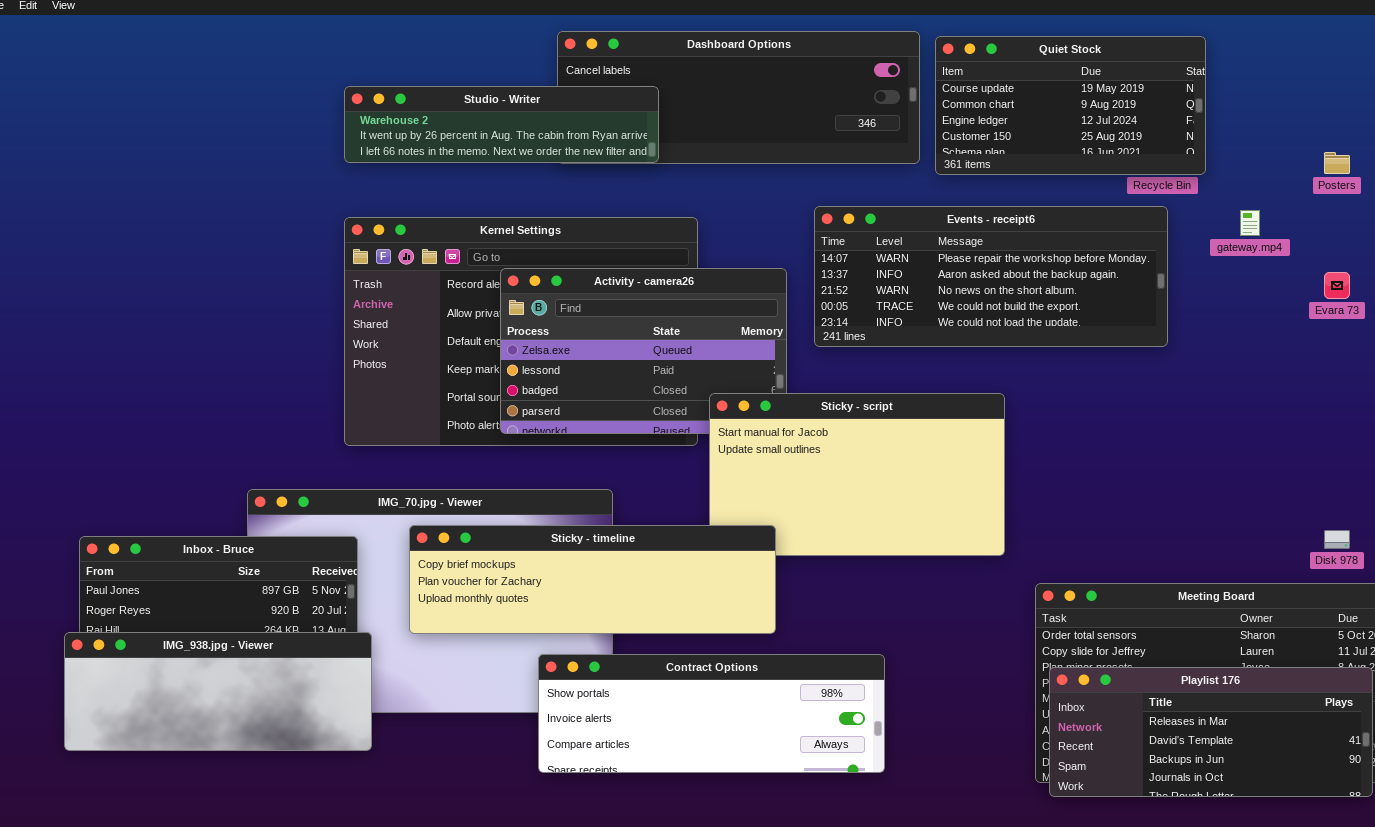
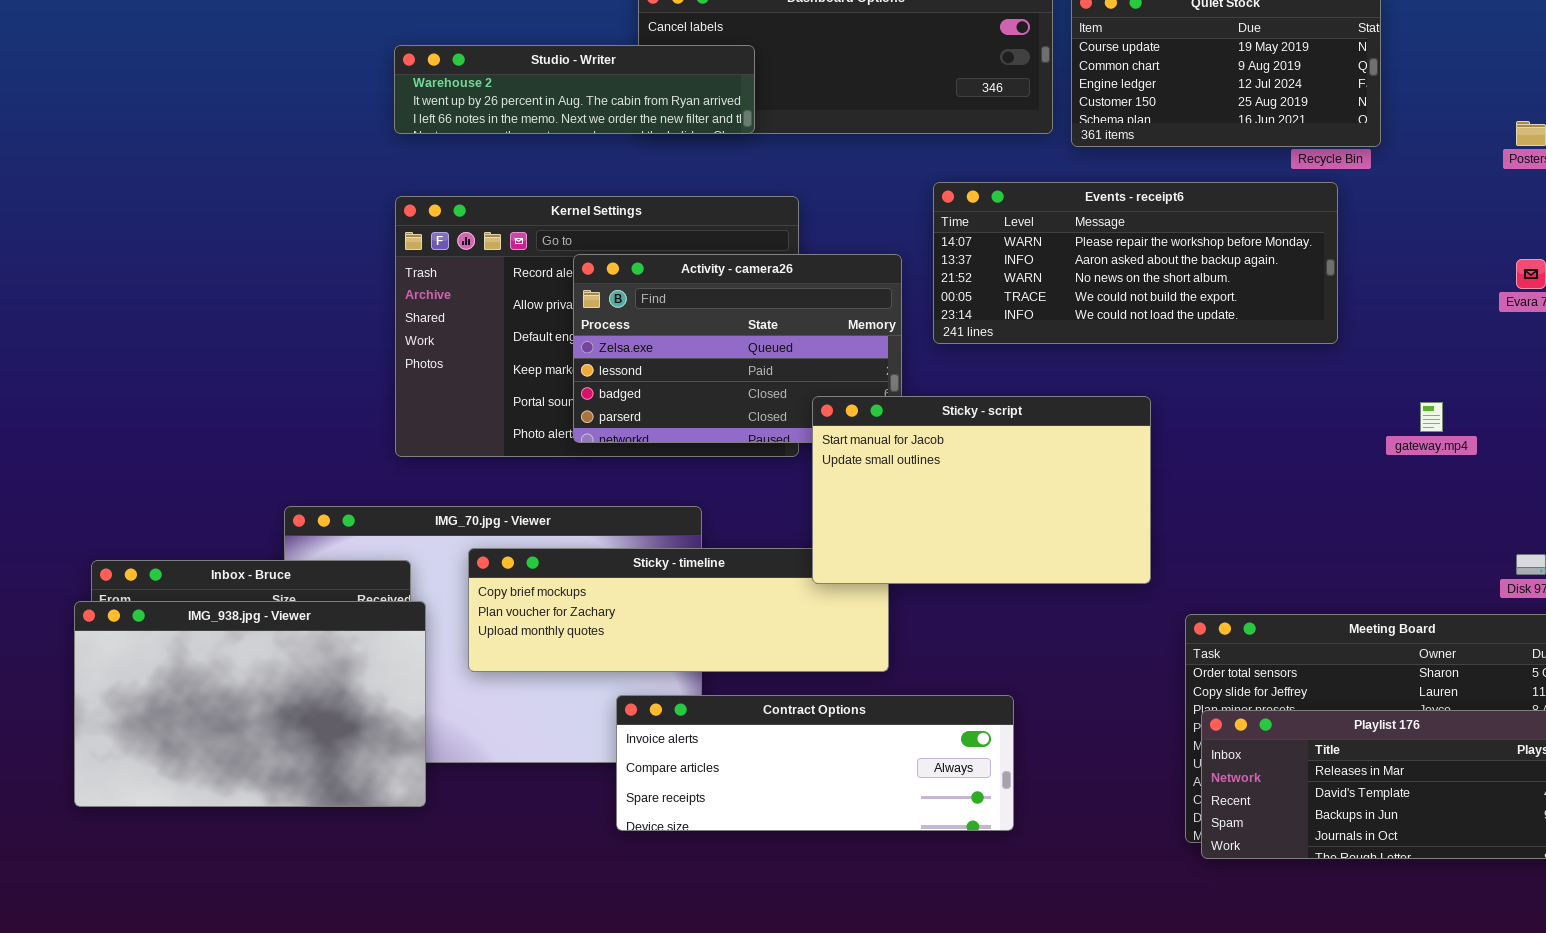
gateway.mp4: [1240,210,1260,236] -> [1420,402,1443,432], moved
Sticky - script: [709,393,1005,556] -> [812,396,1151,584], raised
IMG_938.jpg - Viewer: [64,632,372,751] -> [74,601,426,807], resized
Contract Options: [538,654,885,773] -> [616,695,1014,831], scrolled down 1 row

